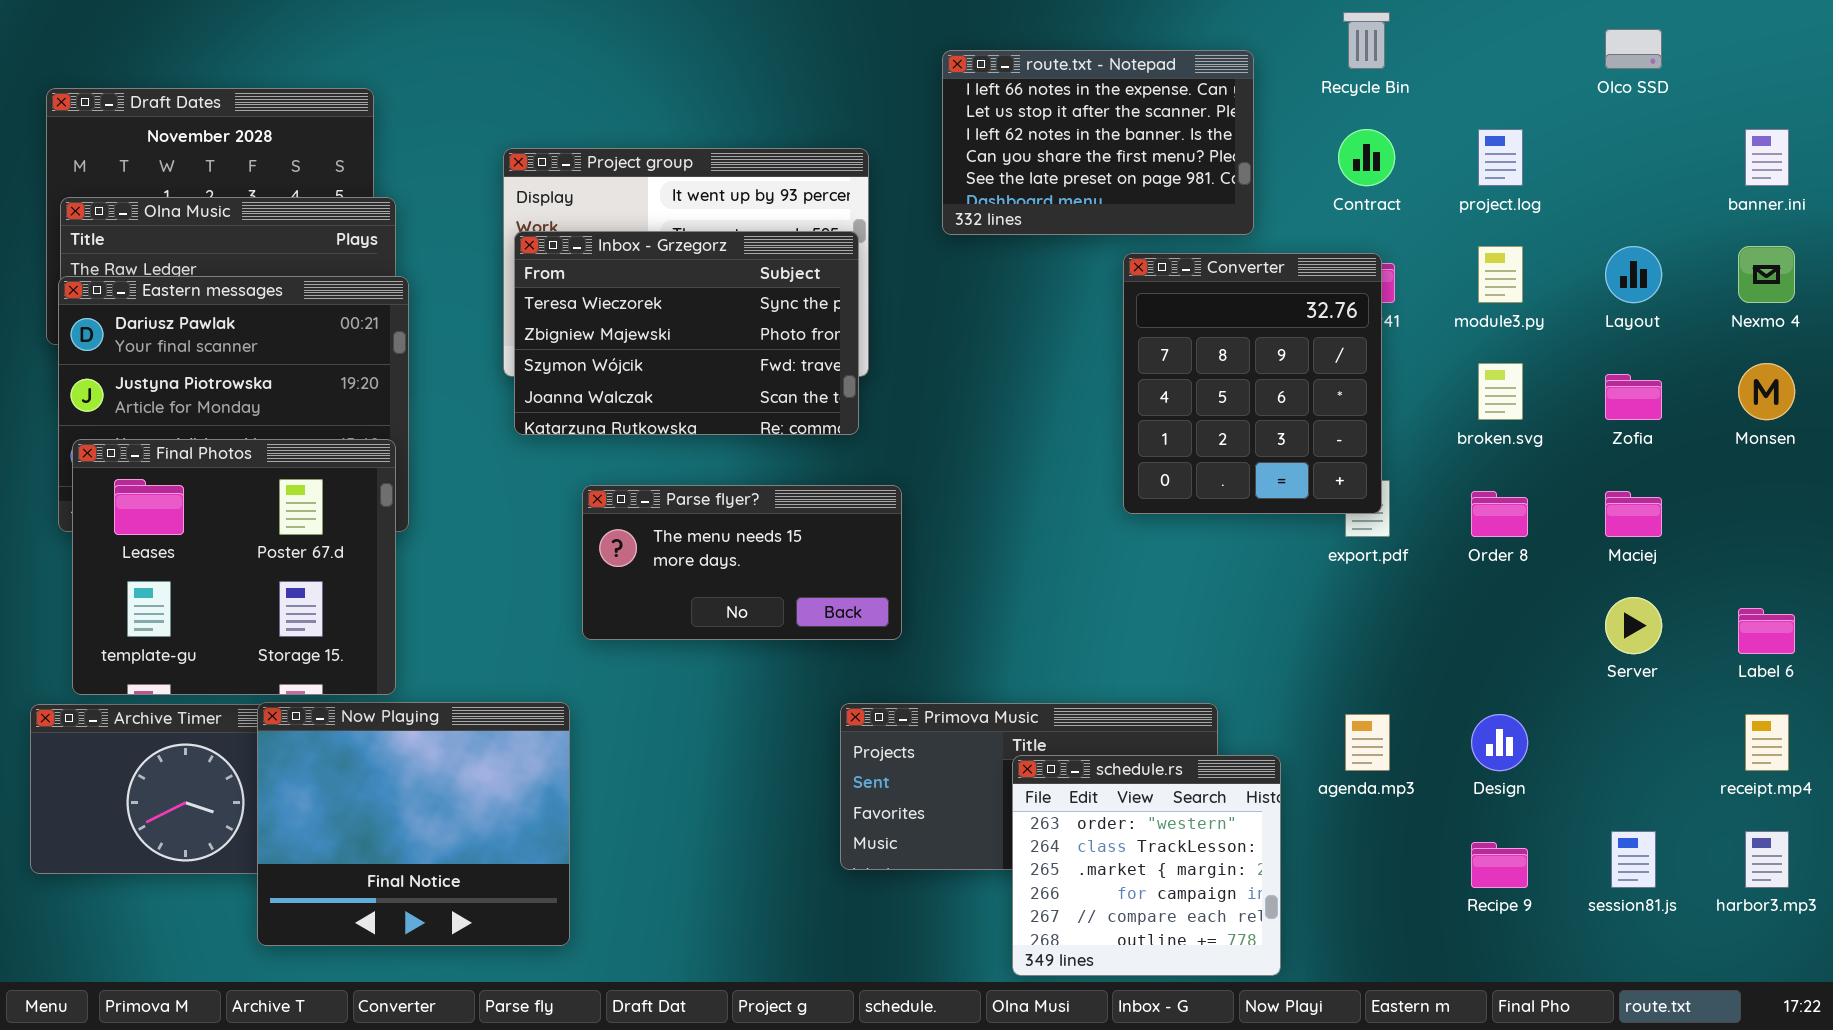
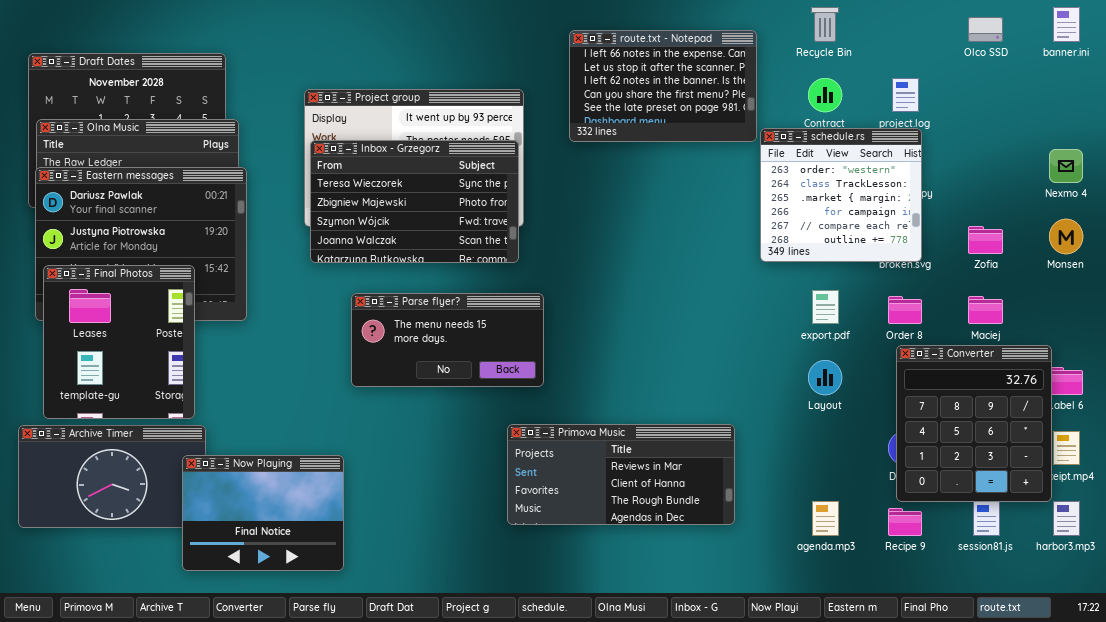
banner.ini: [1745,129,1789,186] -> [1053,7,1080,42], moved
Layout: [1605,246,1662,303] -> [808,360,842,395], moved
Converter: [1123,253,1382,514] -> [896,345,1052,502], moved
Final Photos: [72,439,396,695] -> [43,265,195,419], resized
Now Playing: [257,702,570,946] -> [182,455,344,571], resized
agenda.mp3: [1345,714,1390,771] -> [812,501,839,536], moved
schedule.rs: [1012,755,1281,976] -> [760,128,922,262], moved

